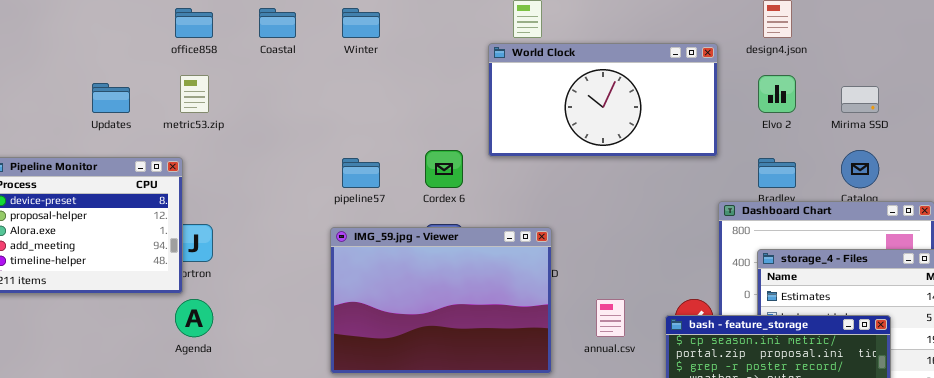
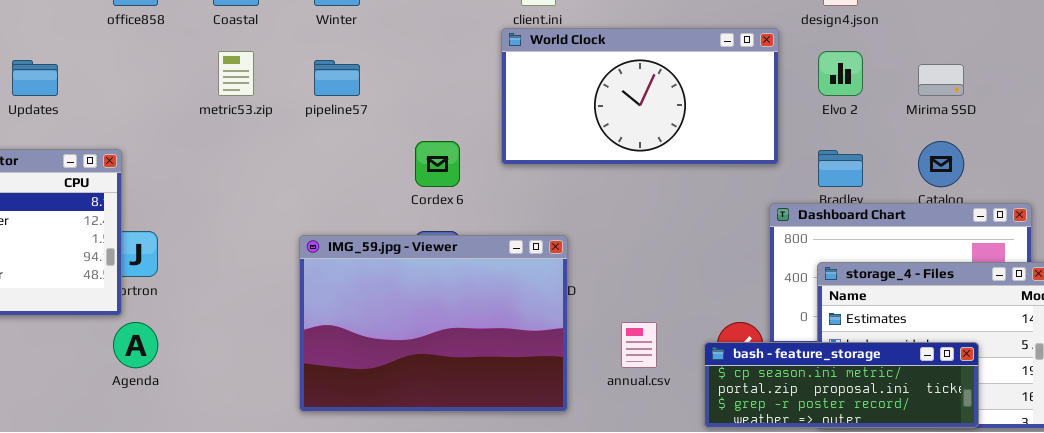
World Clock: [488,43,718,157] -> [501,28,779,165], moved
metric53.zip: [180,75,209,113] -> [218,51,254,96], moved
pipeline57: [342,158,380,188] -> [314,60,360,96], moved

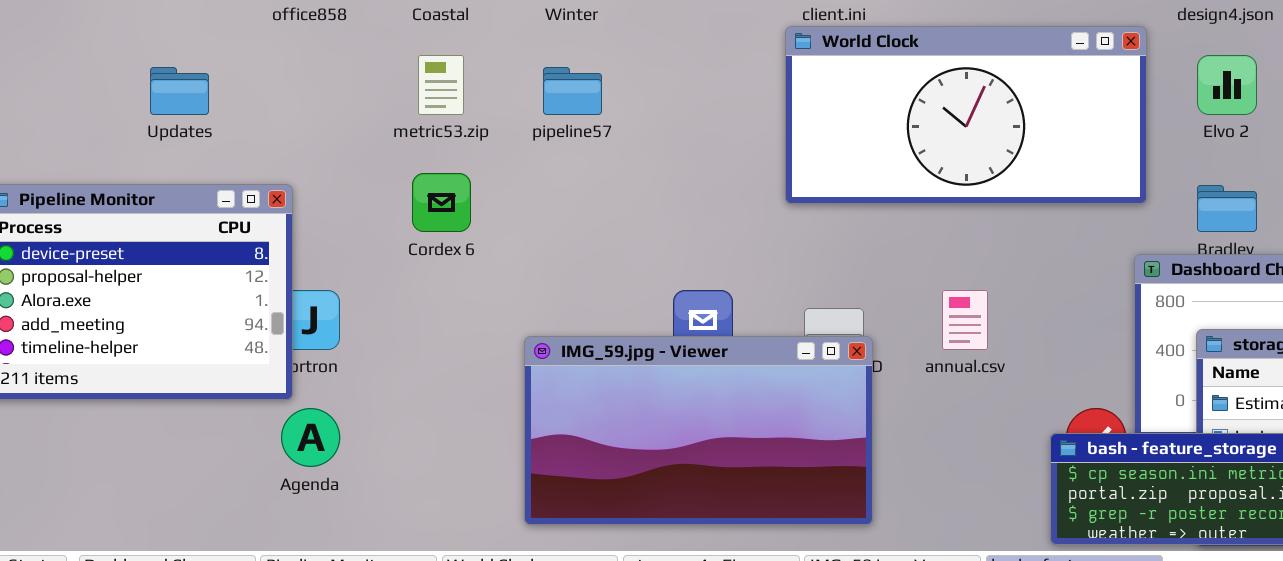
Cordex 6: [415,141,460,187] -> [412,173,471,232], moved
IMG_59.jpg - Viewer: [299,235,568,412] -> [524,336,873,525], resized
annual.csv: [621,322,657,368] -> [942,290,988,350], moved

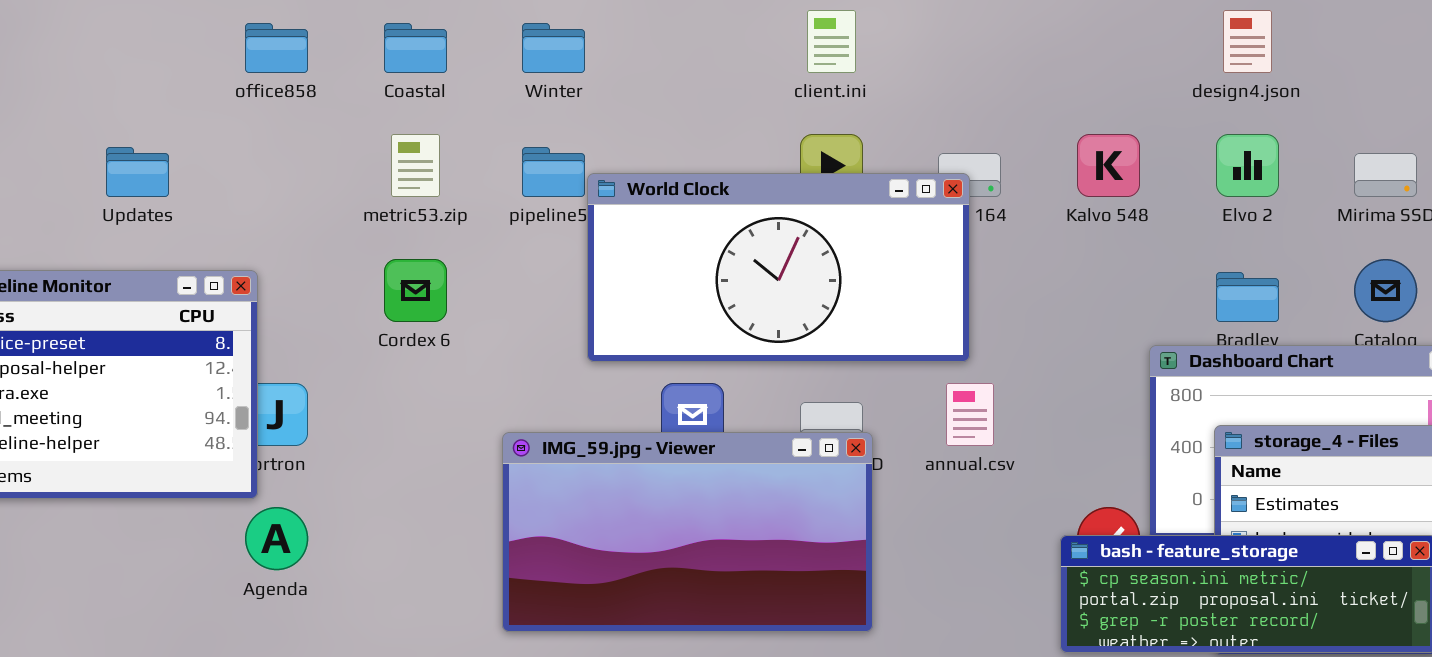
World Clock: [785,26,1147,204] -> [587,173,970,362], moved

